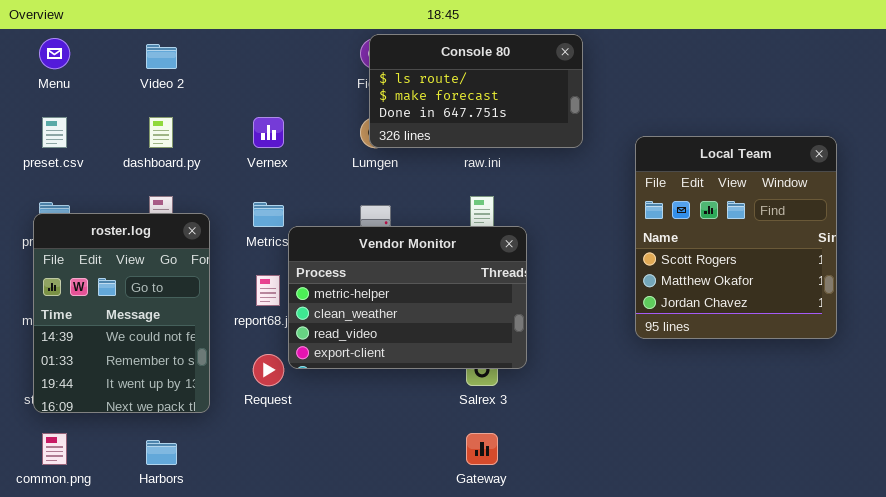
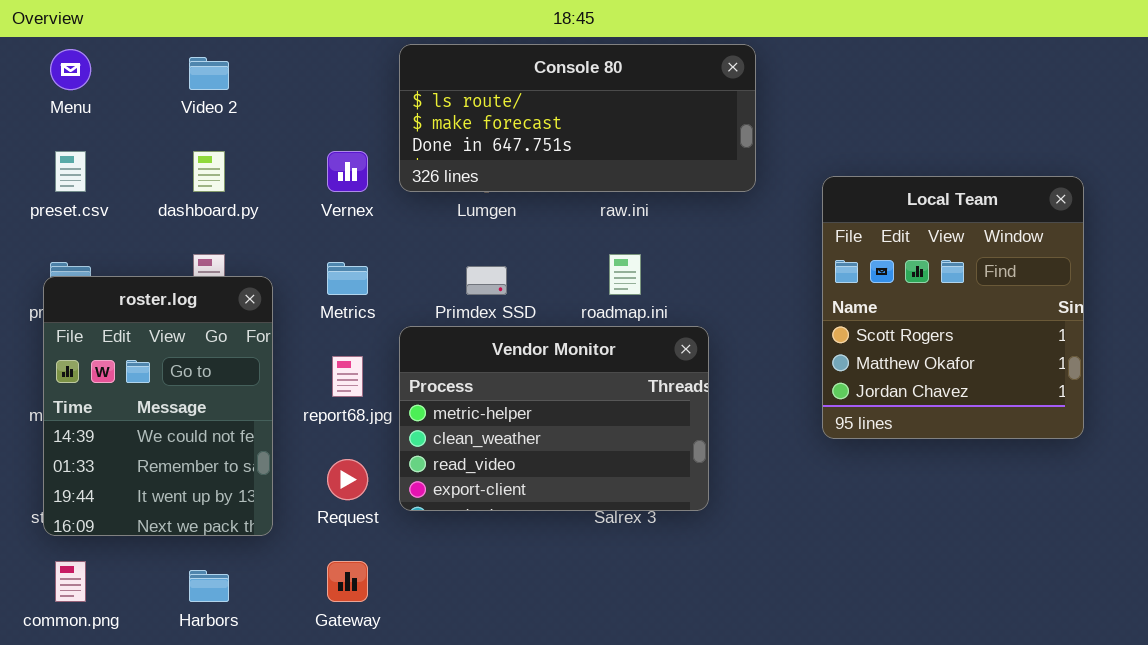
Console 80: [369,34,583,148] -> [399,44,756,192], resized
Vendor Monitor: [288,226,527,369] -> [399,326,709,511], moved
Gateway: [466,433,498,465] -> [327,561,368,602], moved

